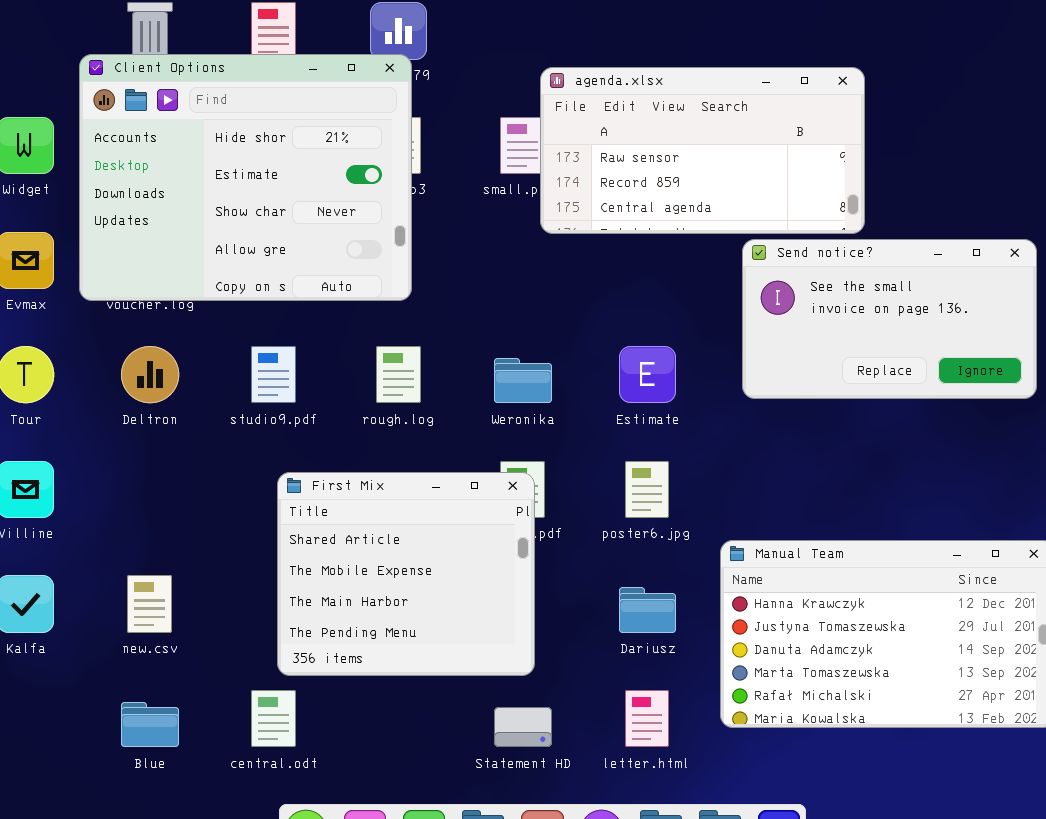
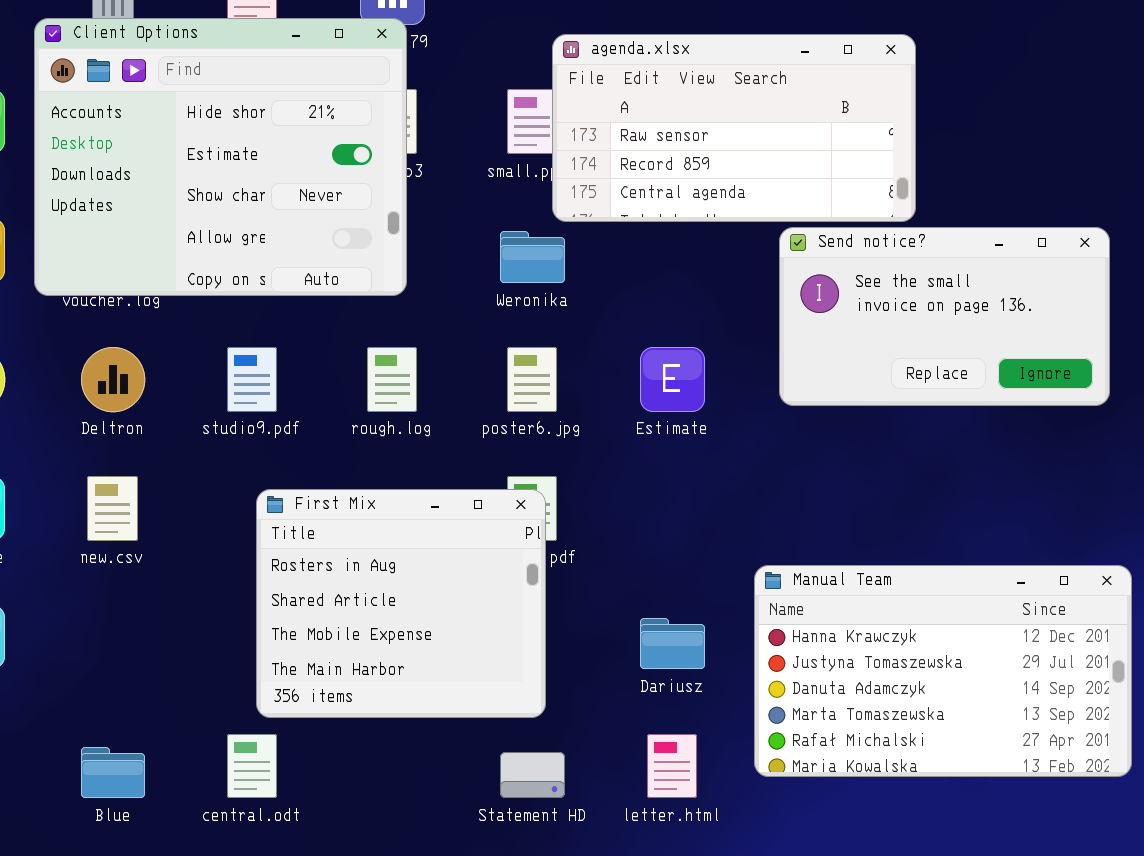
Weronika: [494,358,552,403] -> [500,231,565,283], moved
poster6.jpg: [625,461,669,518] -> [507,347,557,412], moved
First Mix: [277,472,535,676] -> [256,489,546,718], scrolled up 1 row
new.csv: [127,575,172,633] -> [87,476,138,541], moved

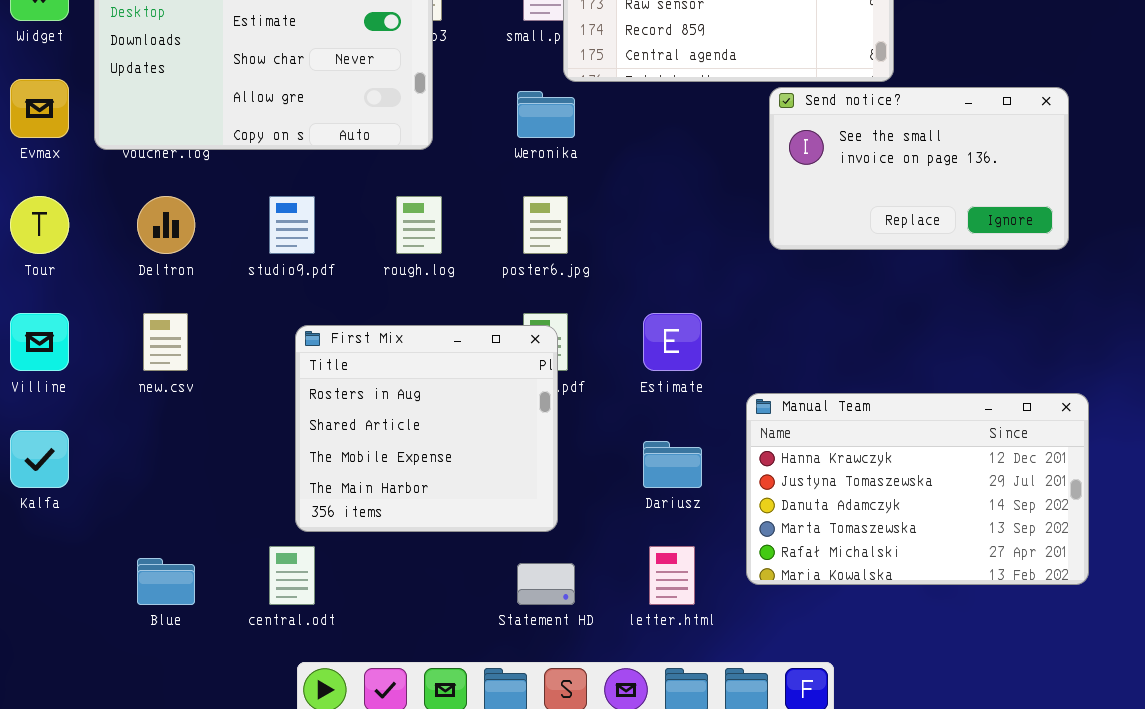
Estimate: [640,347,705,412] -> [643,313,702,371], moved

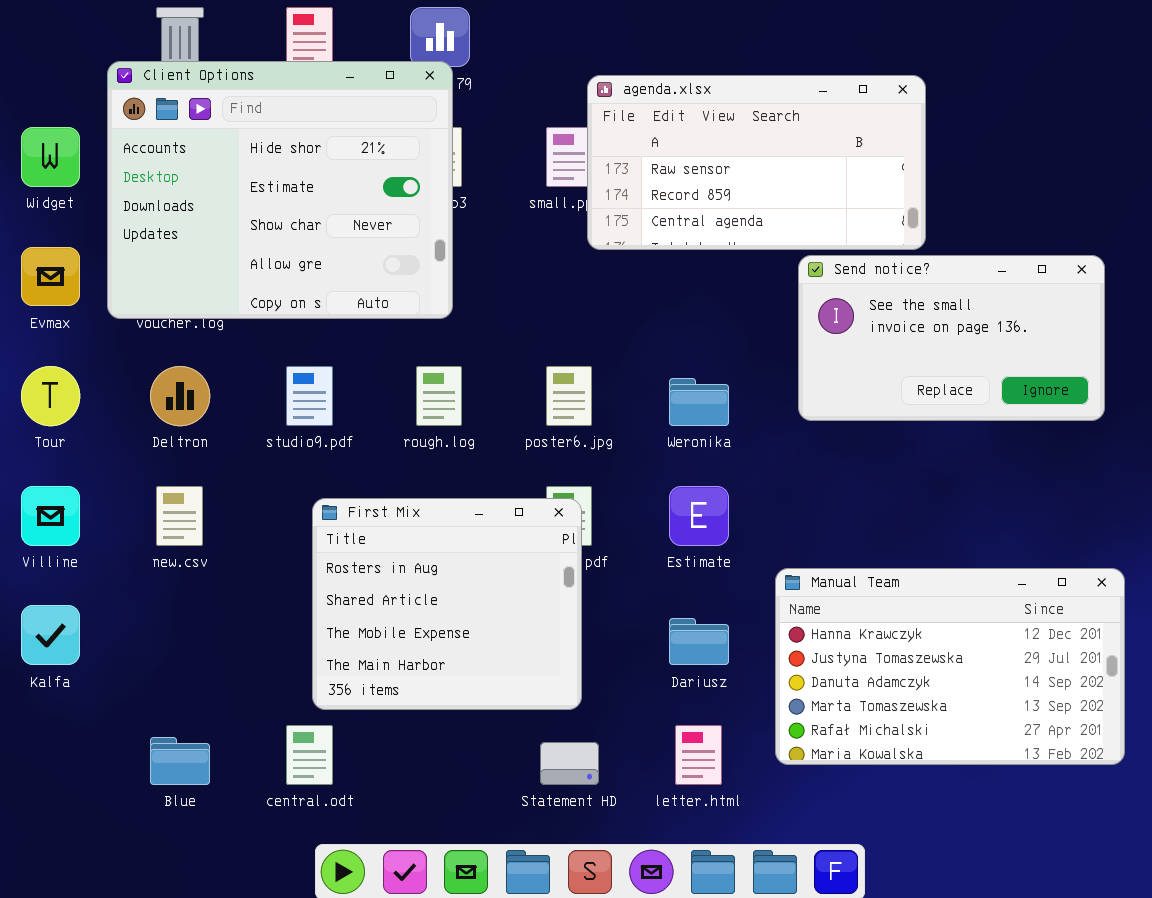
Weronika: [517,91,575,138] -> [669,378,729,426], moved

